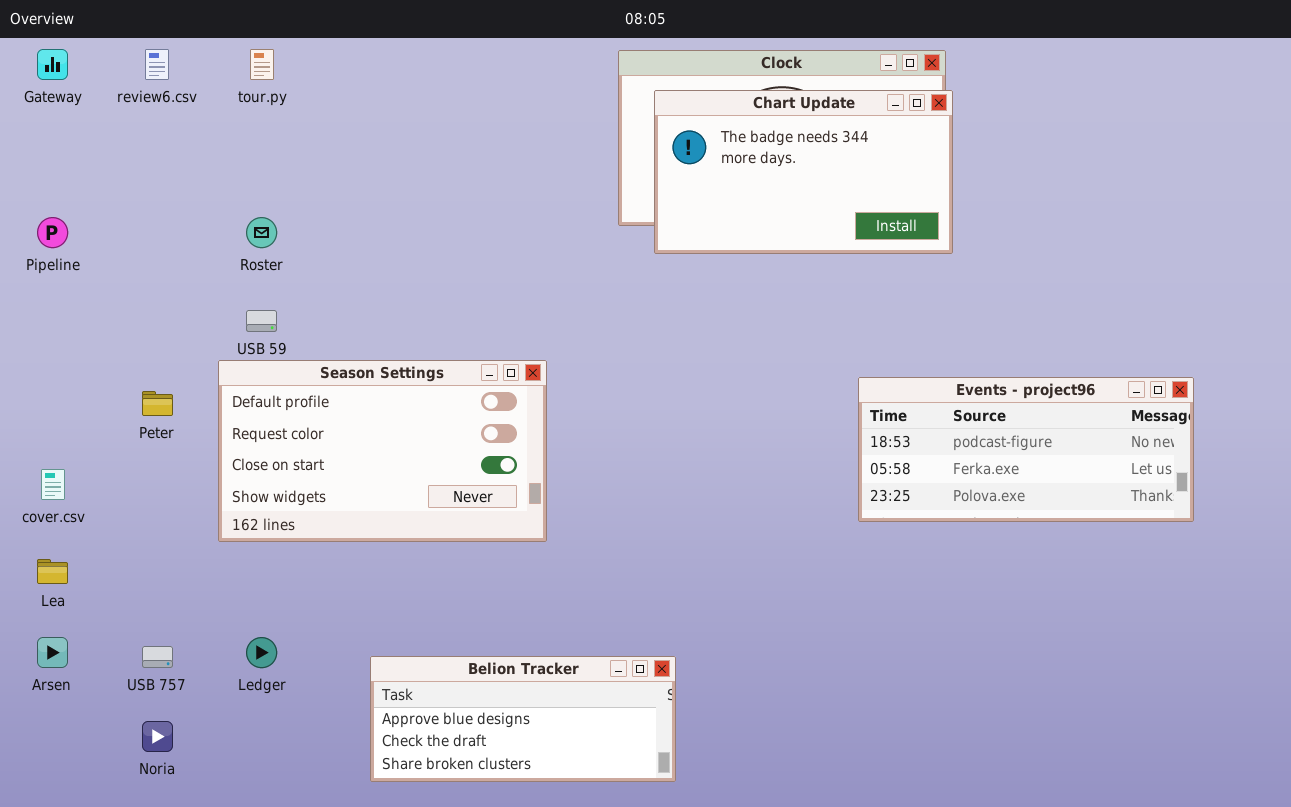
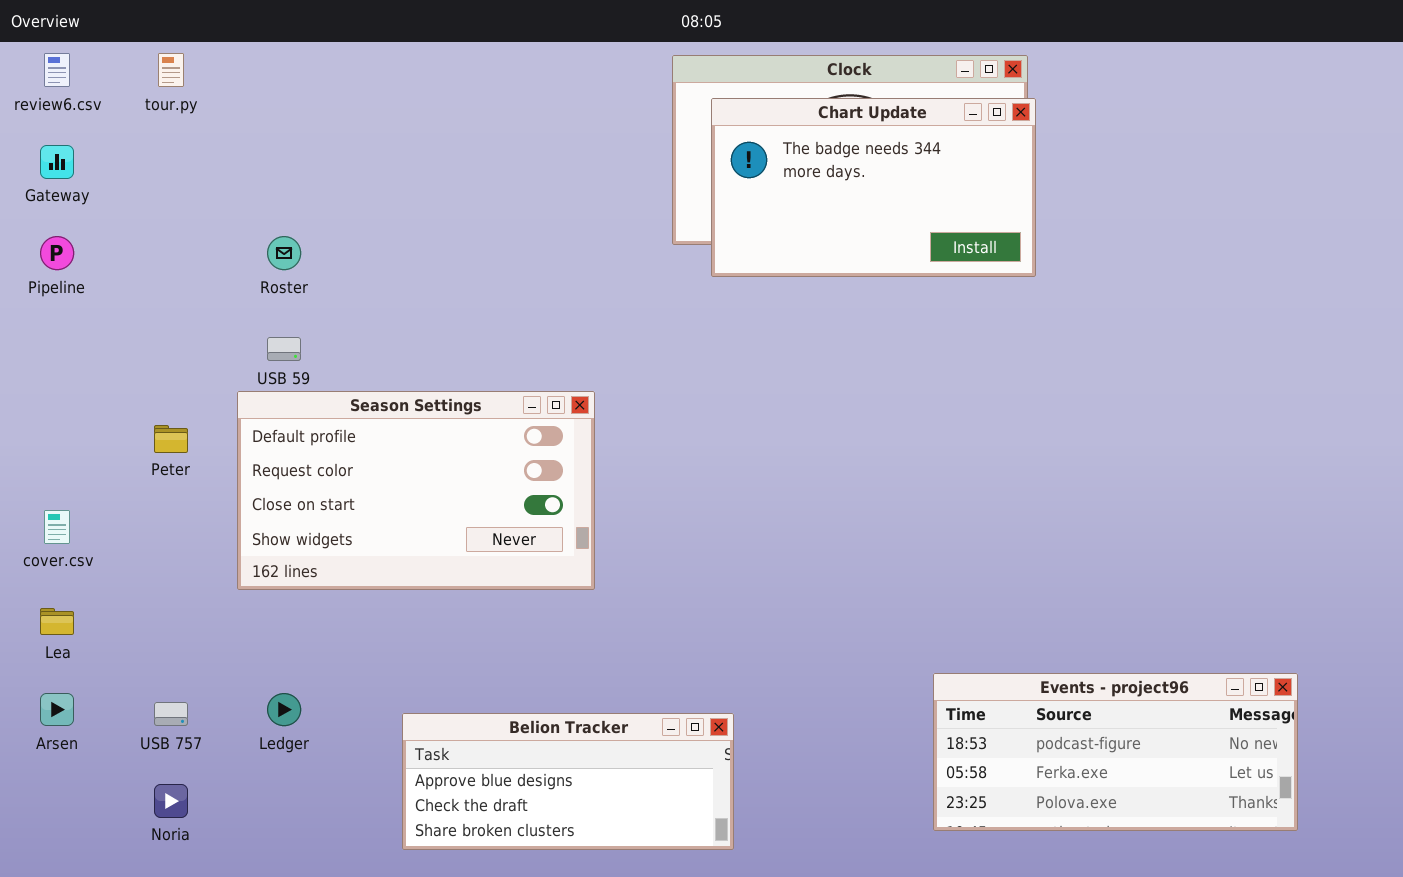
Gateway: [37,49,68,80] -> [40,145,74,179], moved
review6.csv: [145,49,169,80] -> [44,53,70,87], moved
tour.py: [250,49,274,80] -> [158,53,184,87], moved
Events - project96: [858,377,1194,522] -> [933,673,1298,831], moved

